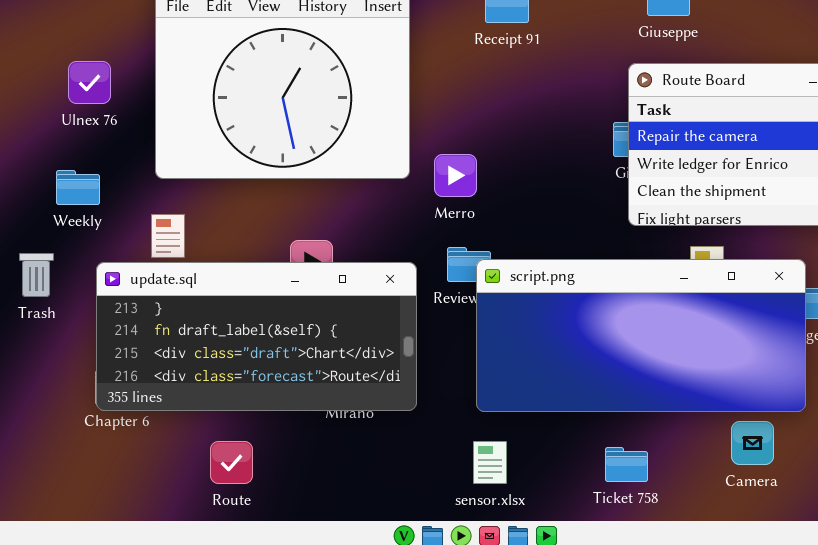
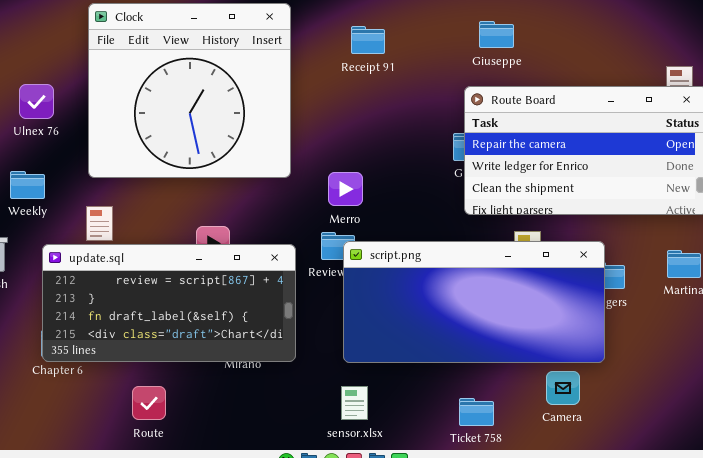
Merro: [434,154,477,197] -> [328,172,363,206], moved
update.sql: [96,262,417,411] -> [42,244,296,362], scrolled up 1 row
Ticket 758: [605,447,648,482] -> [459,398,494,426], moved

